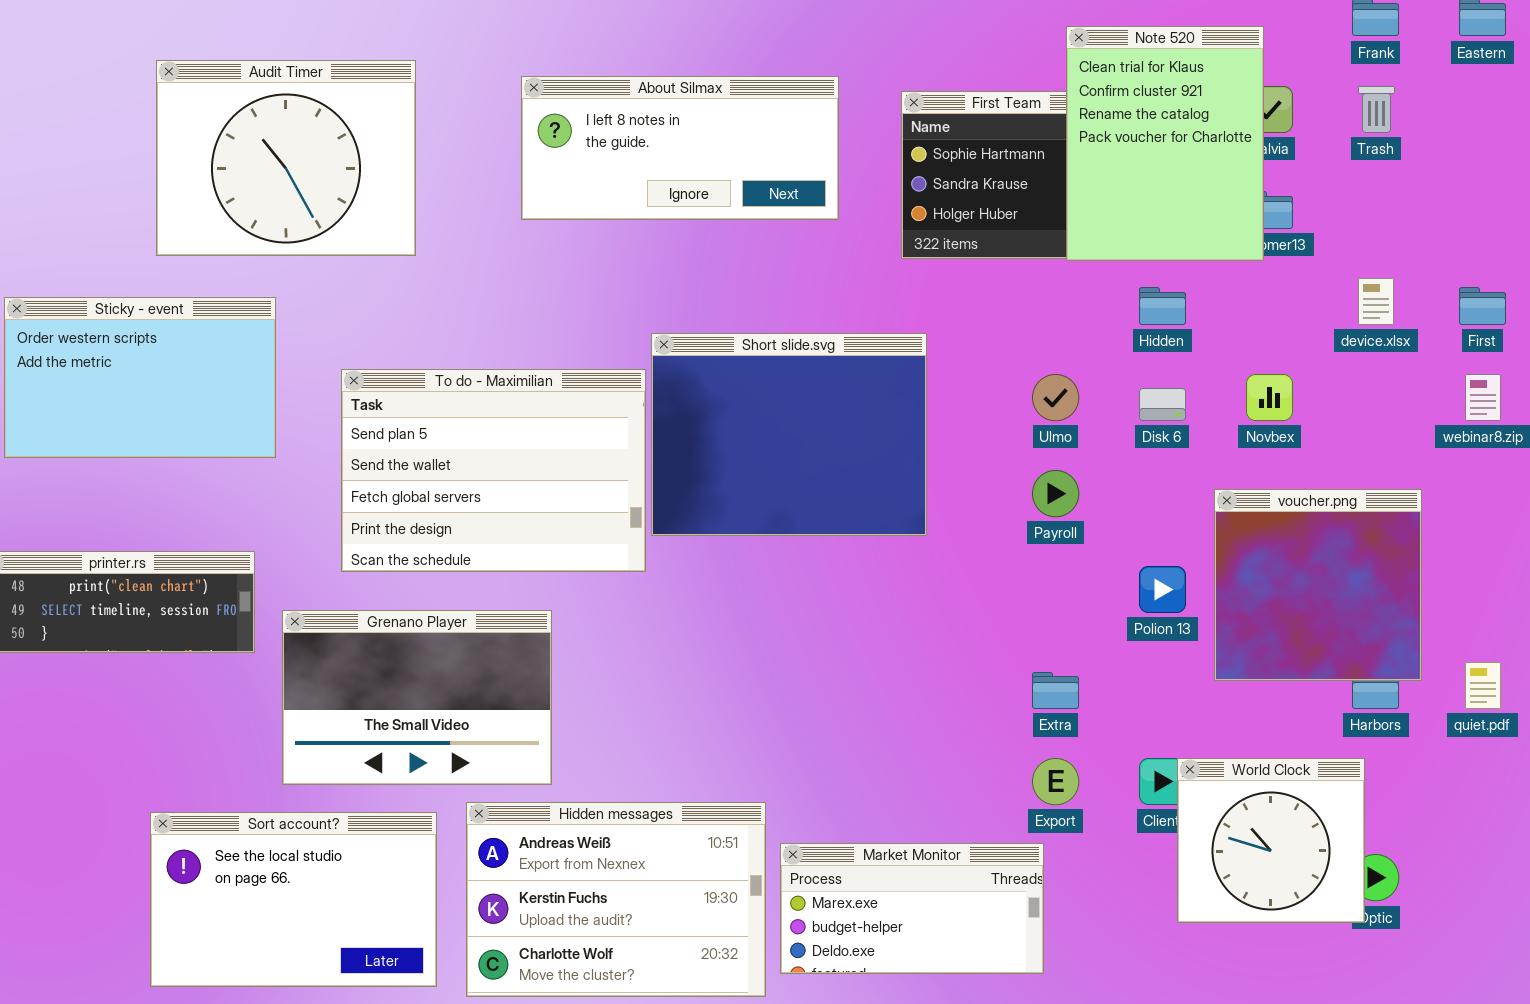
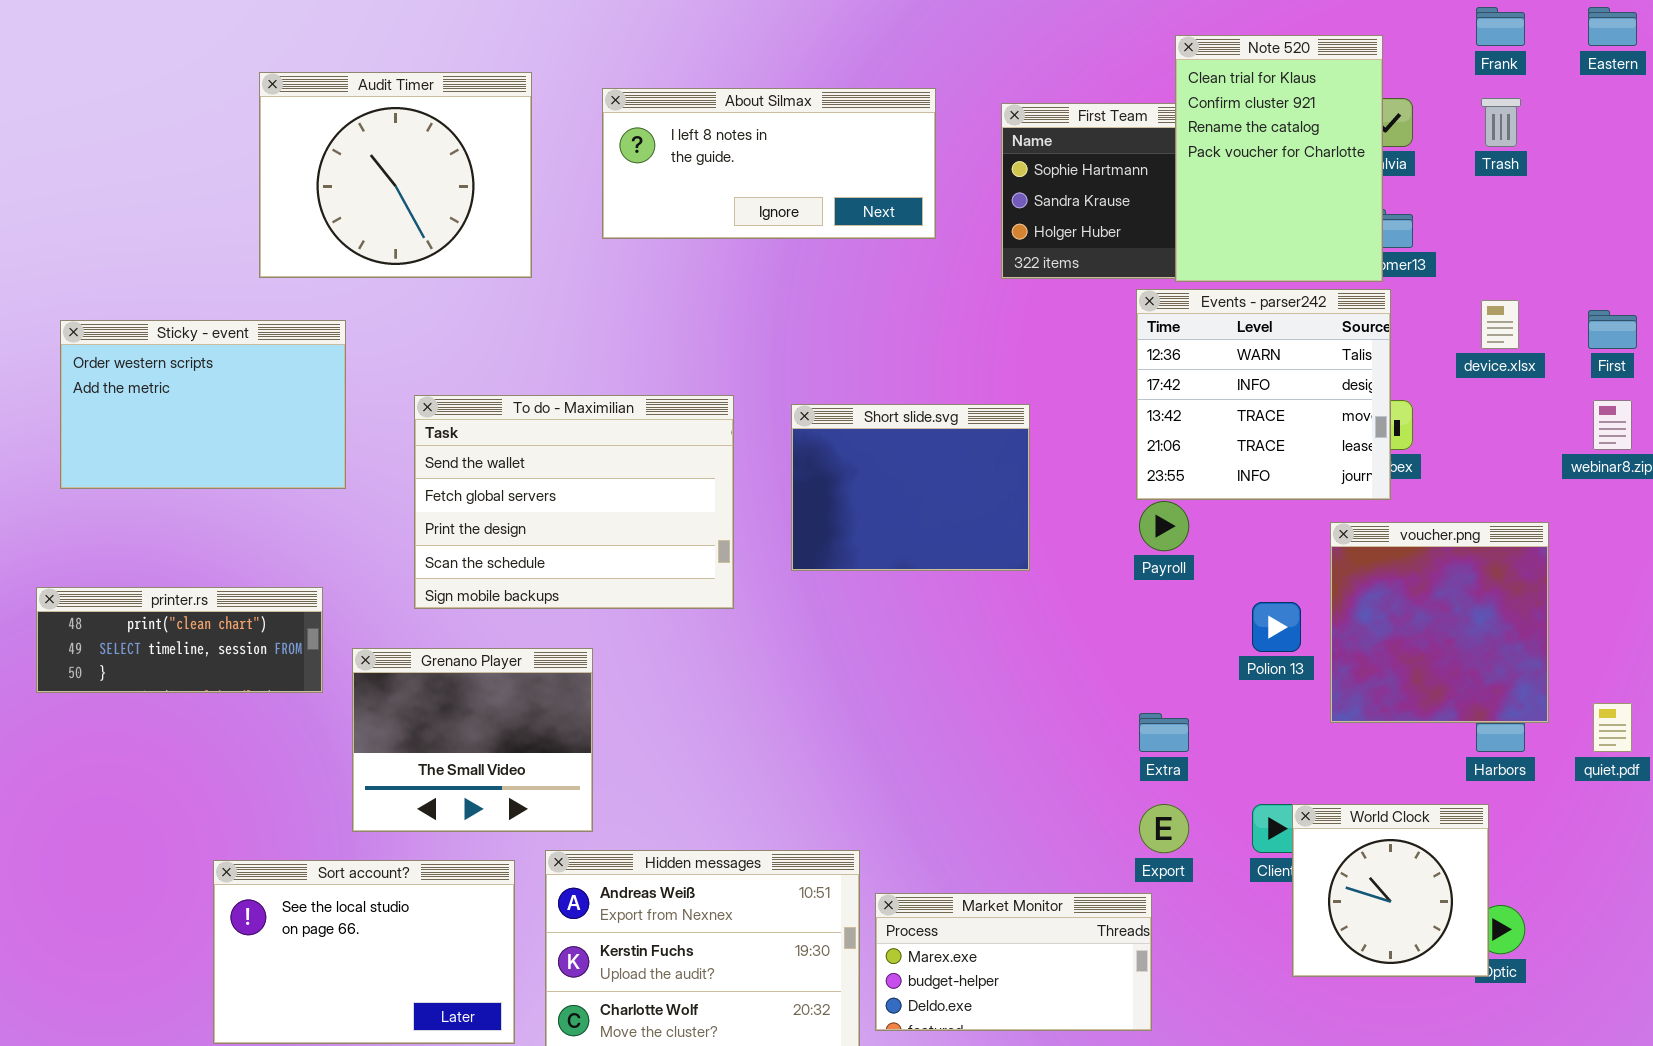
Audit Timer: [156,60,416,256] -> [259,72,532,278], moved
Events - parser242: none -> [1136,289,1391,500], opened
Short slide.svg: [651,333,927,536] -> [791,404,1030,571], resized
To do - Maximilian: [341,369,646,572] -> [414,395,734,609], scrolled down 1 row
Grenano Player: [282,610,552,785] -> [352,648,593,832], resized

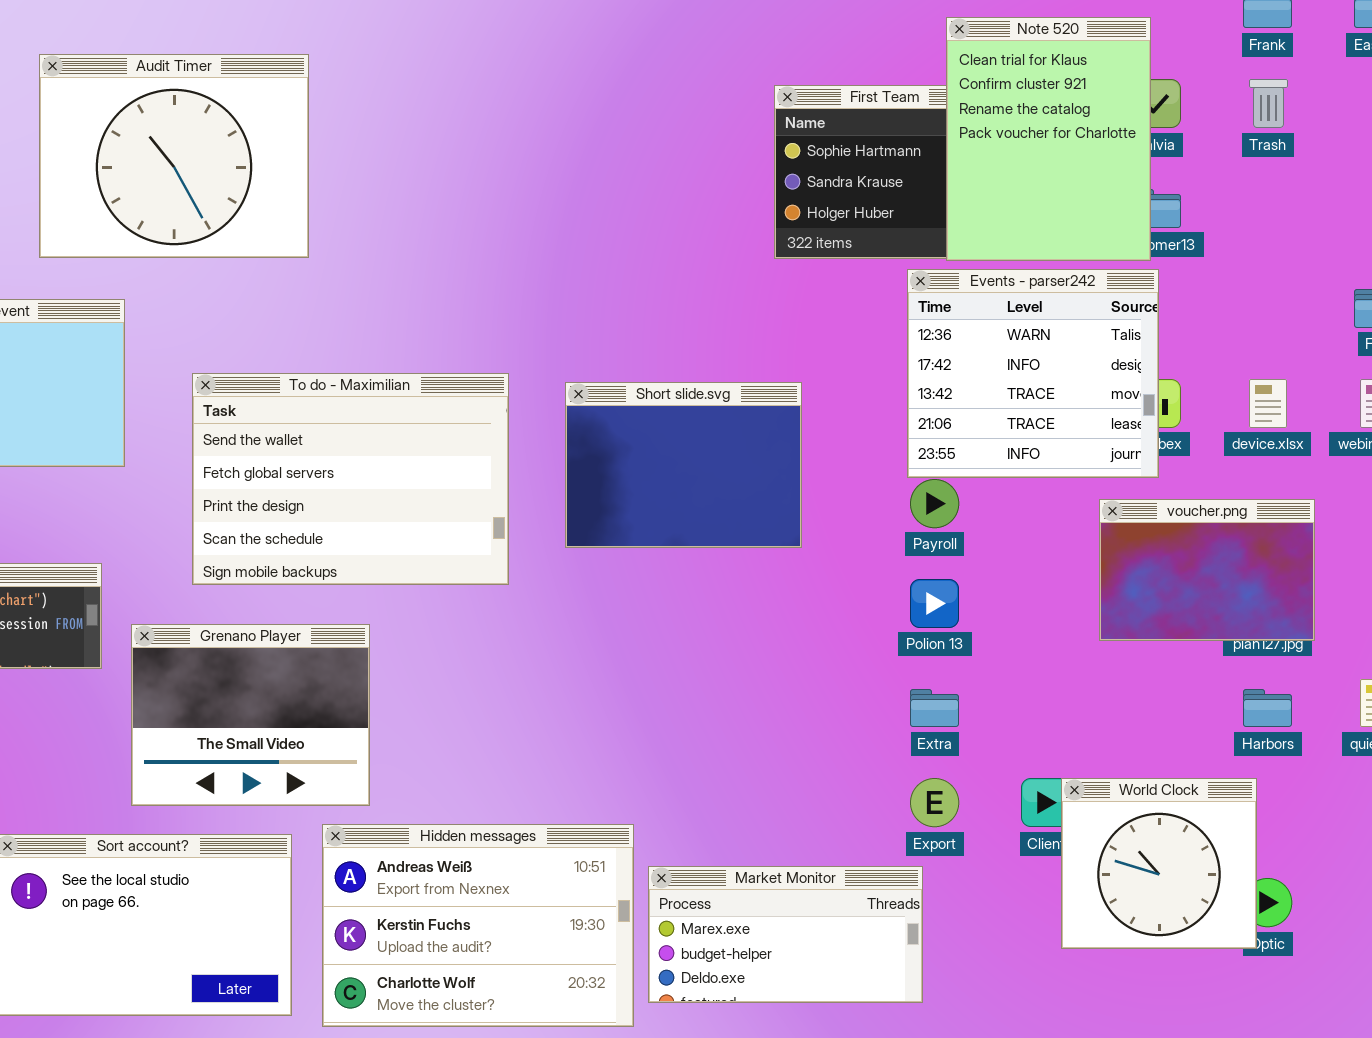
About Silmax: [602,88,936,239] -> none, closed
device.xlsx: [1481,300,1519,349] -> [1249,379,1287,428], moved
voucher.png: [1330,522,1549,723] -> [1099,499,1315,641], resized
Polion 13: [1252,602,1301,652] -> [910,579,959,628], moved

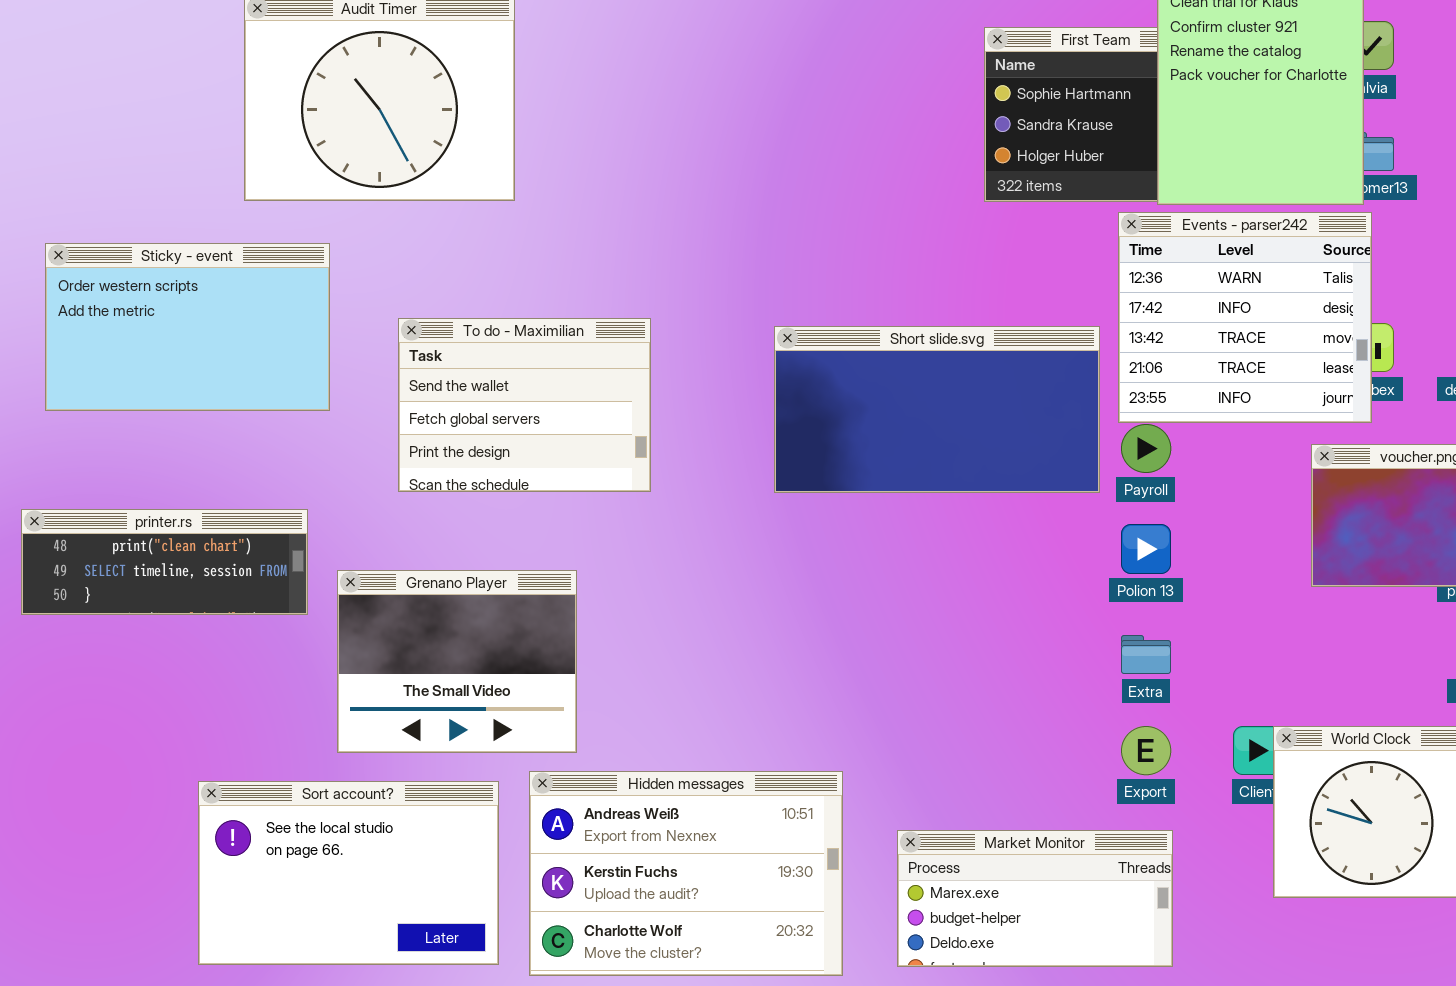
To do - Maximilian: [192,373,509,585] -> [398,318,651,492], resized
Short slide.svg: [565,382,802,548] -> [774,326,1100,493], resized
Market Monitor: [648,866,923,1003] -> [897,830,1173,967], moved

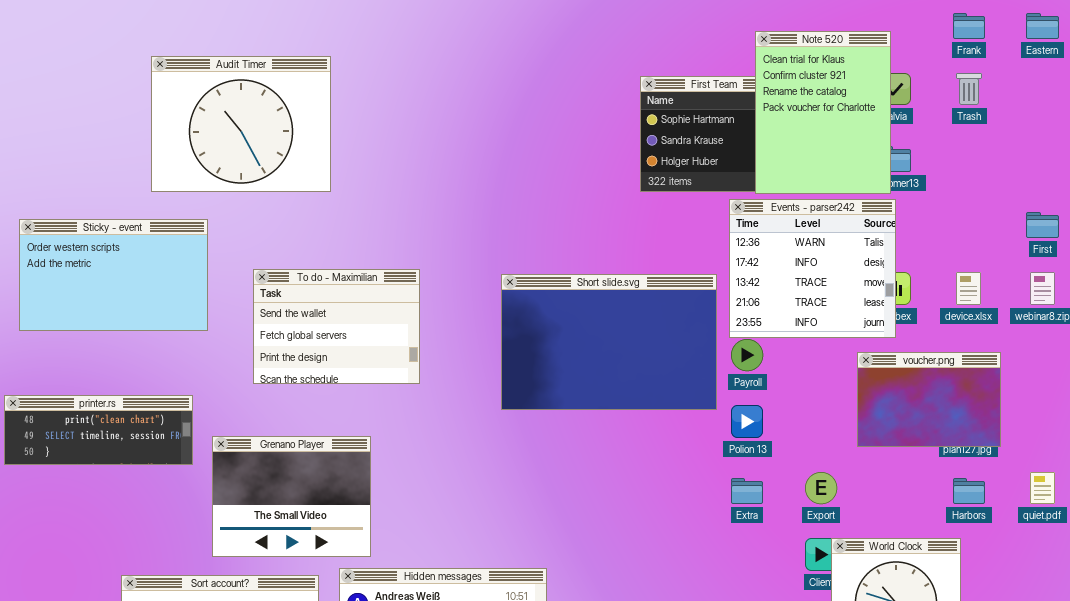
Short slide.svg: [774,326,1100,493] -> [501,274,717,410], resized
Export: [1121,726,1171,775] -> [805,472,837,504], moved

